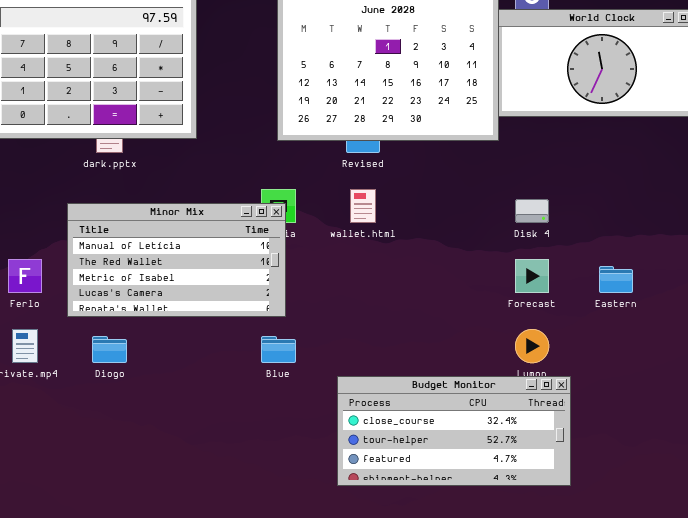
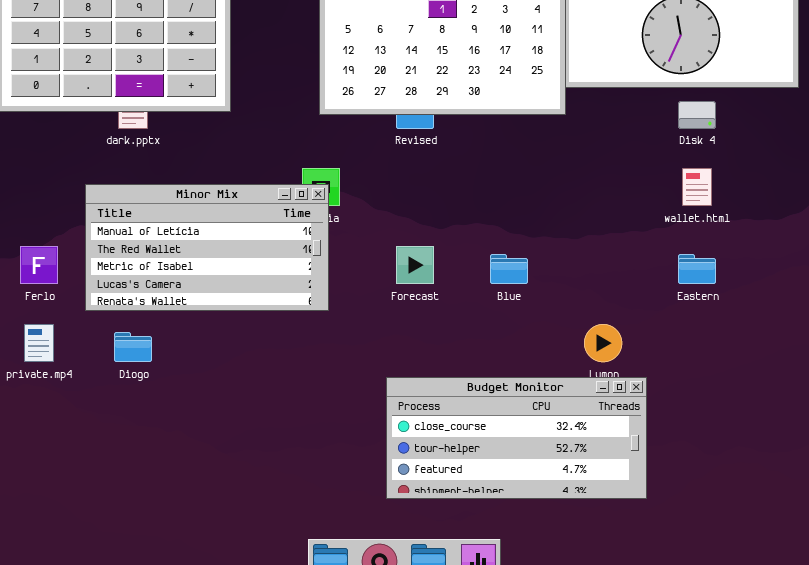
wallet.html: [350,189,376,223] -> [682,168,712,206], moved
Disk 4: [515,199,549,223] -> [678,101,716,129], moved
Forecast: [515,259,549,293] -> [396,246,434,284], moved
Blue: [261,336,296,363] -> [490,254,528,284], moved

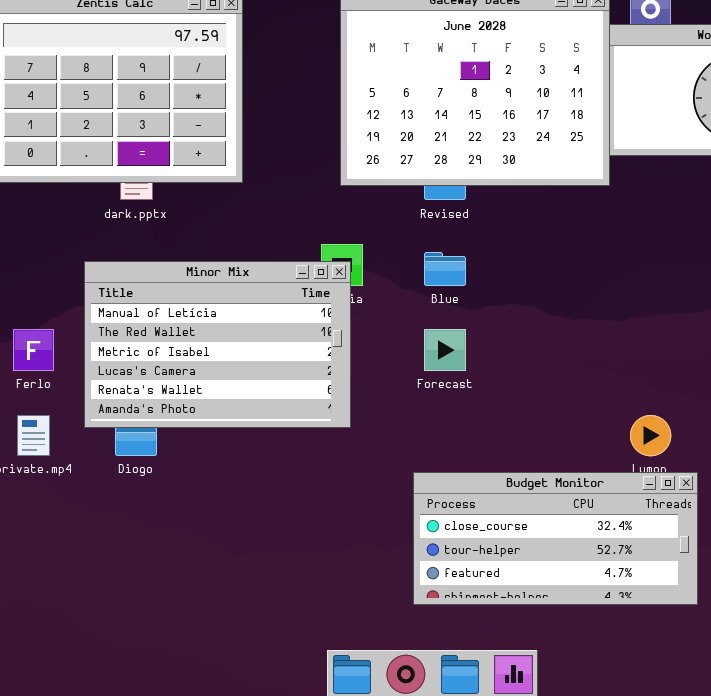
Minor Mix: [85,184,329,311] -> [84,261,351,428], resized
Blue: [490,254,528,284] -> [424,252,466,286], moved

